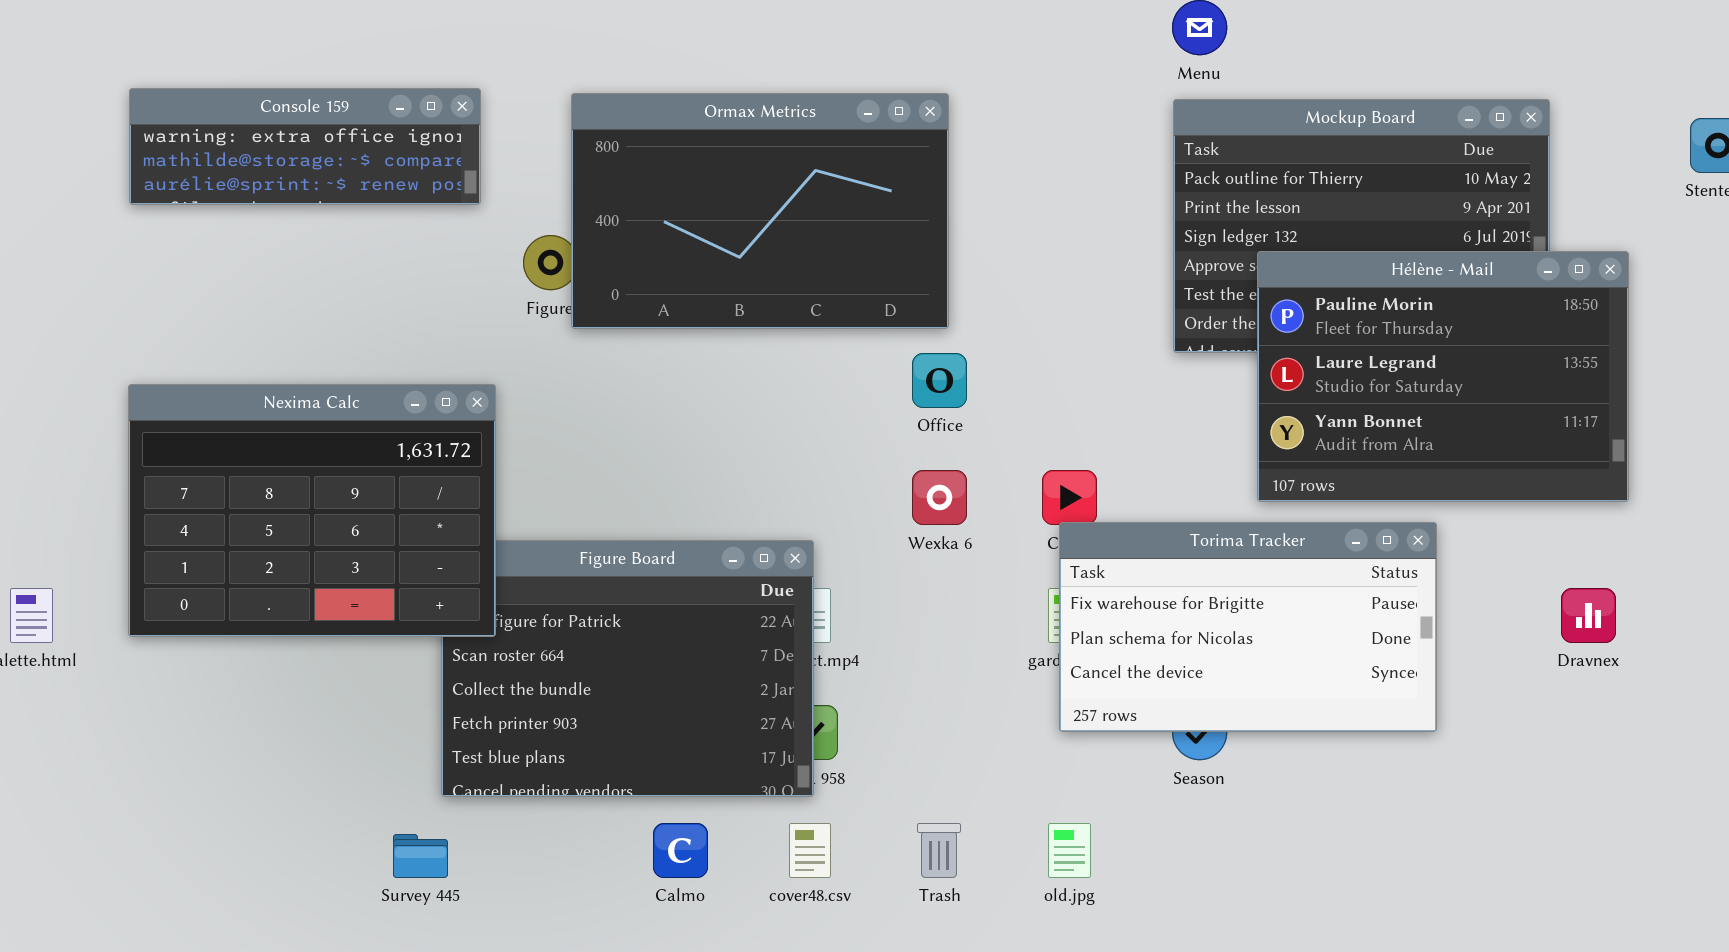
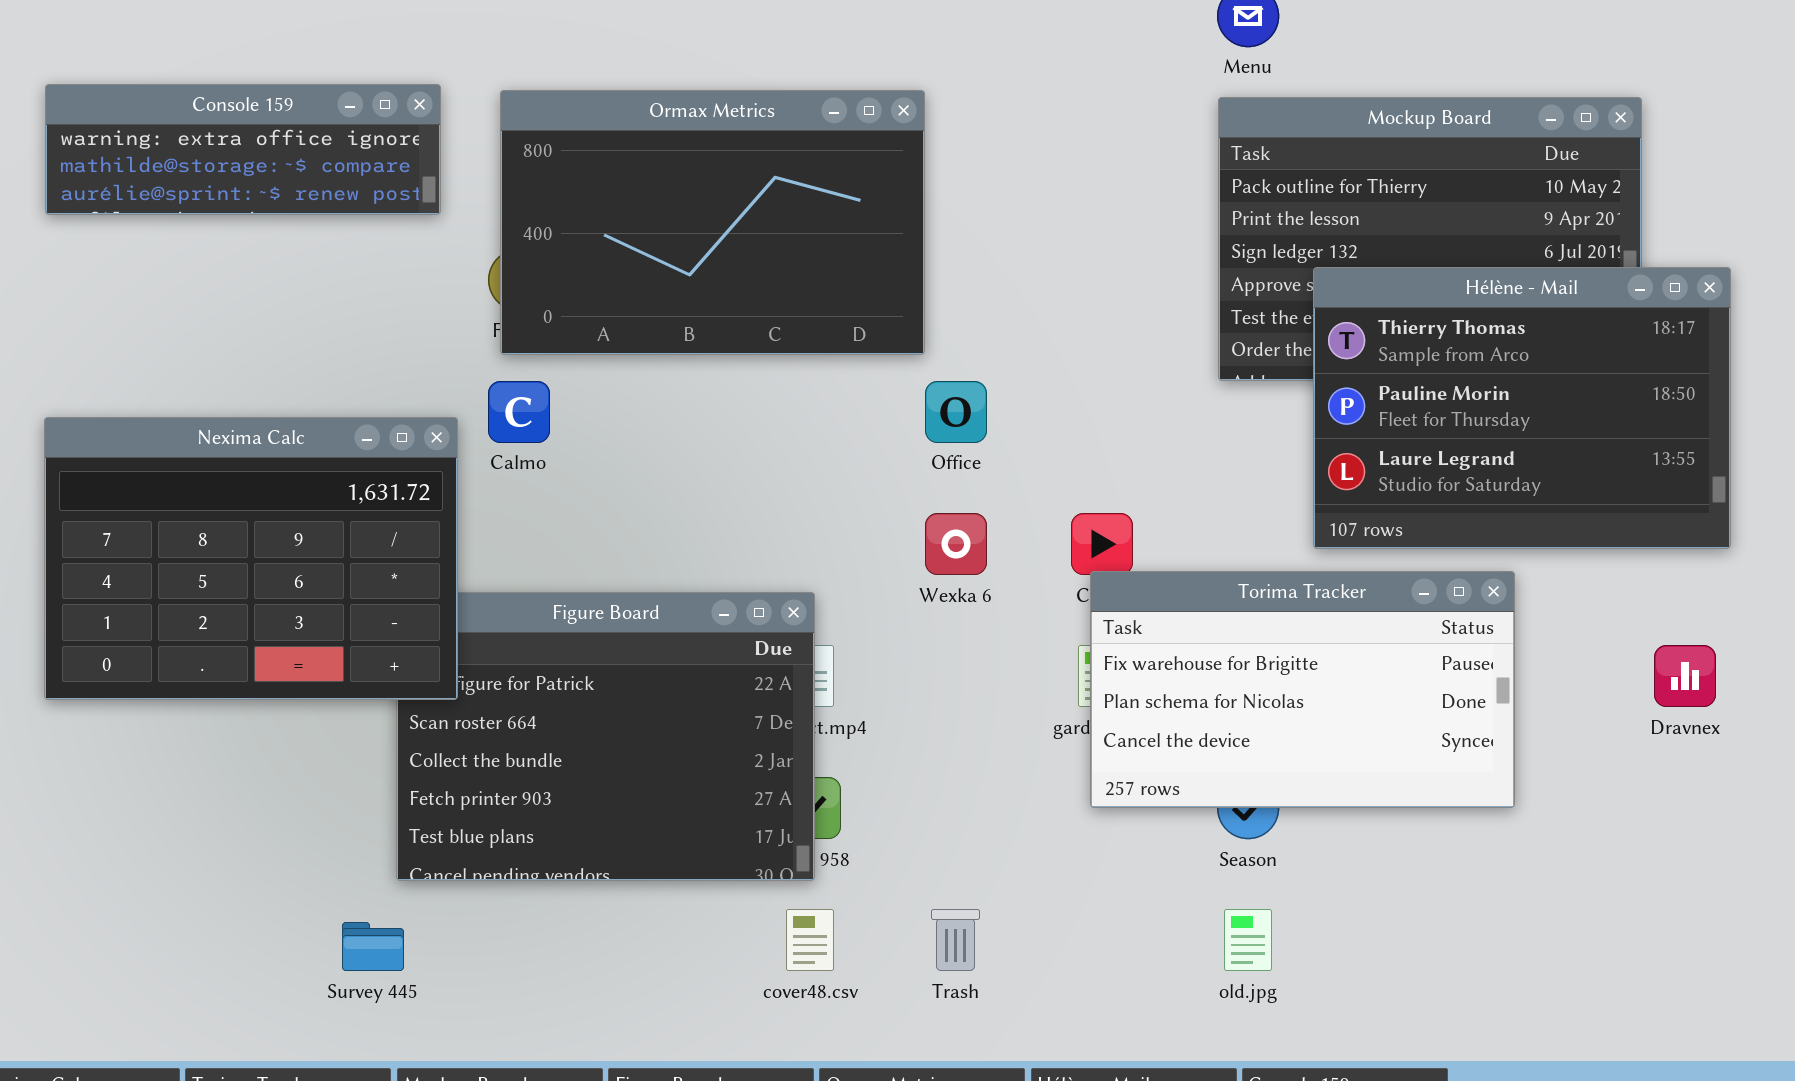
Ormax Metrics: [571,93,949,329] -> [500,90,925,355], moved
Hélène - Mail: [1257,251,1629,502] -> [1313,267,1731,549], scrolled up 1 row
Calmo: [653,823,708,878] -> [488,381,550,443], moved
old.jpg: [1048,823,1091,878] -> [1224,909,1272,971], moved

